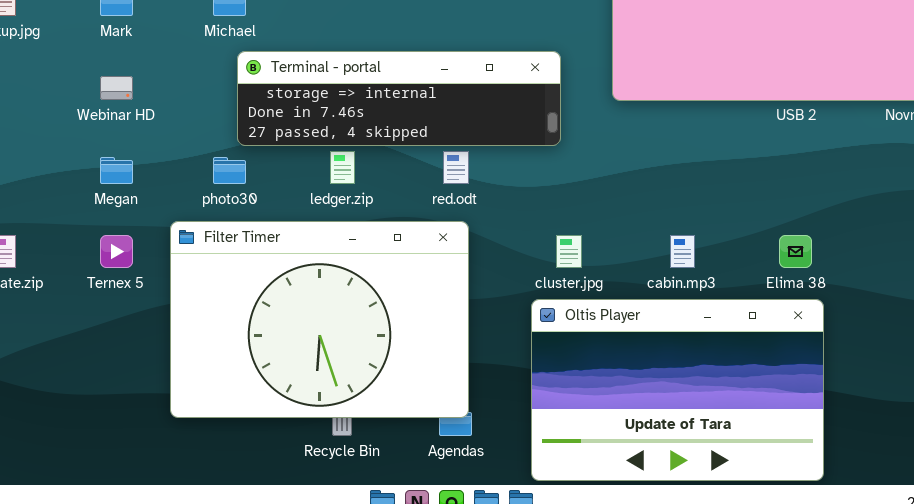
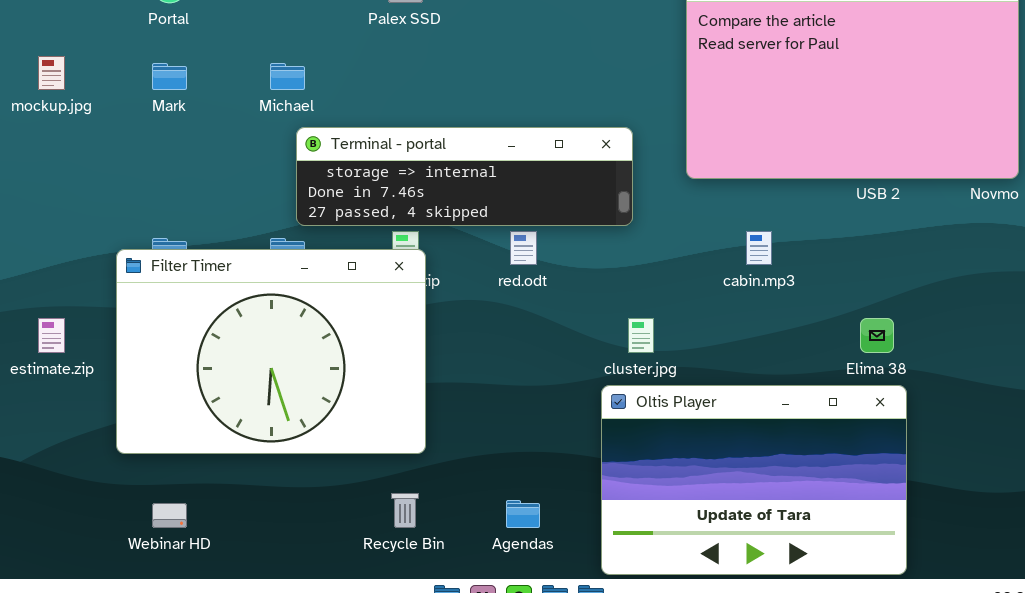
Webinar HD: [100,76,133,100] -> [152,503,187,528], moved
Filter Timer: [170,221,469,418] -> [116,249,426,454], moved
cabin.mp3: [670,235,695,268] -> [746,231,772,265], moved

